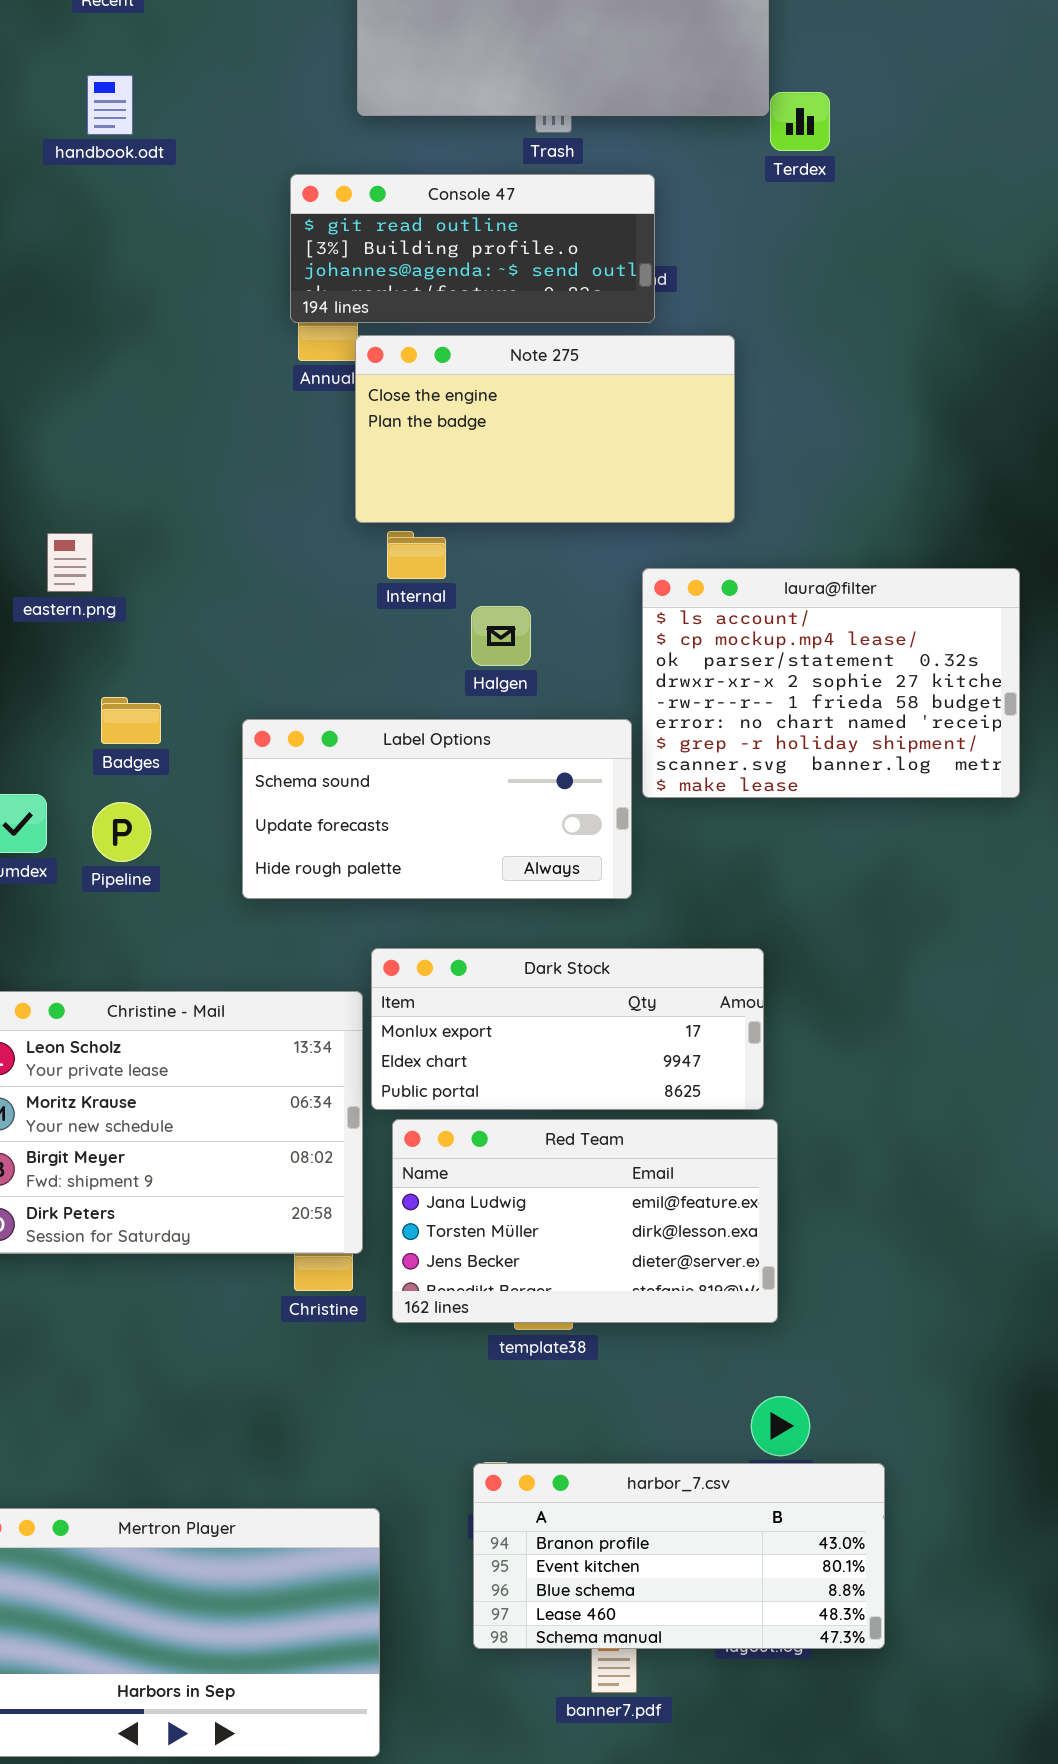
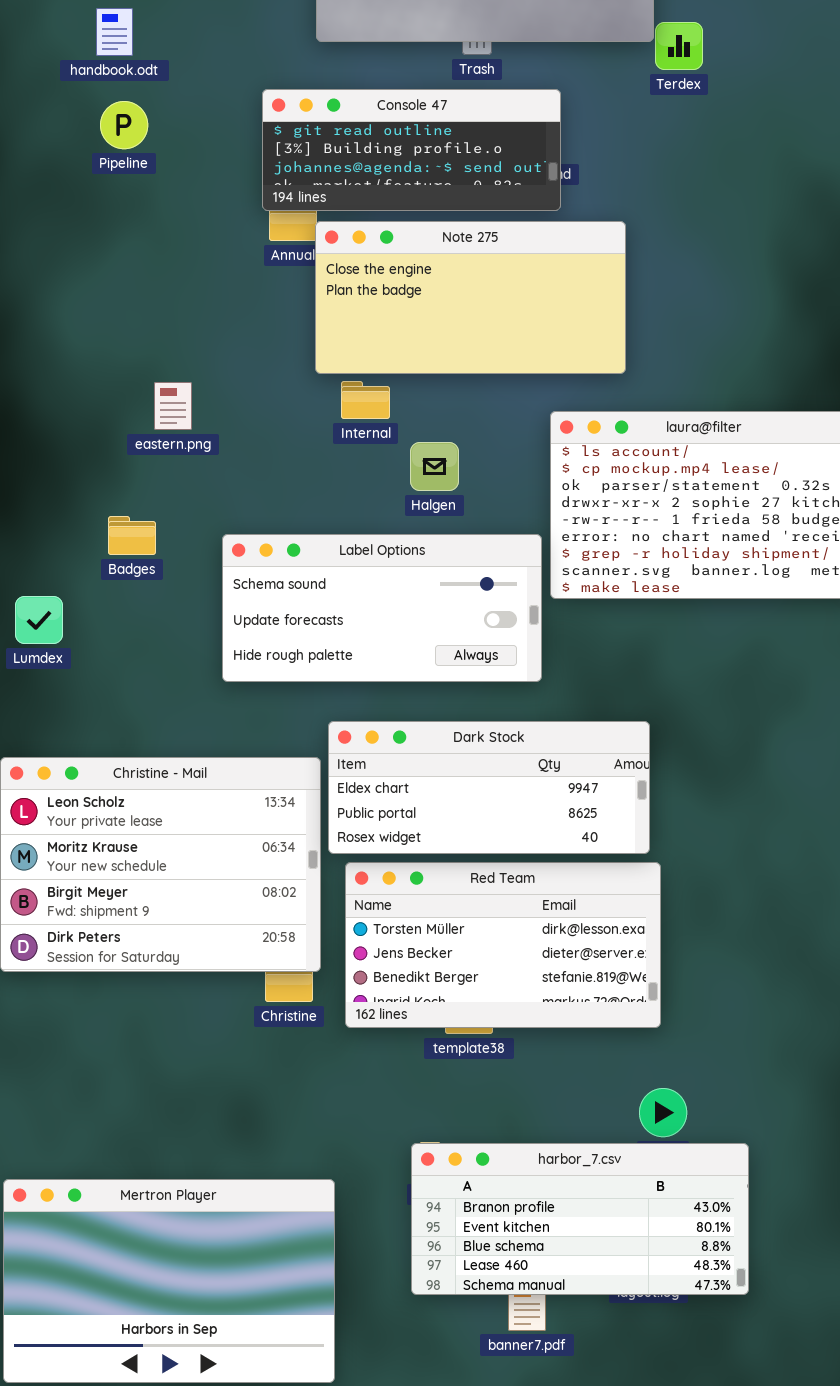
eastern.png: [47,533,93,592] -> [154,382,192,430], moved
Pipeline: [92,802,151,862] -> [100,101,148,149], moved
Dark Stock: [371,948,764,1110] -> [328,721,650,854], scrolled down 1 row
Red Team: [392,1119,778,1323] -> [345,862,661,1028], scrolled down 1 row

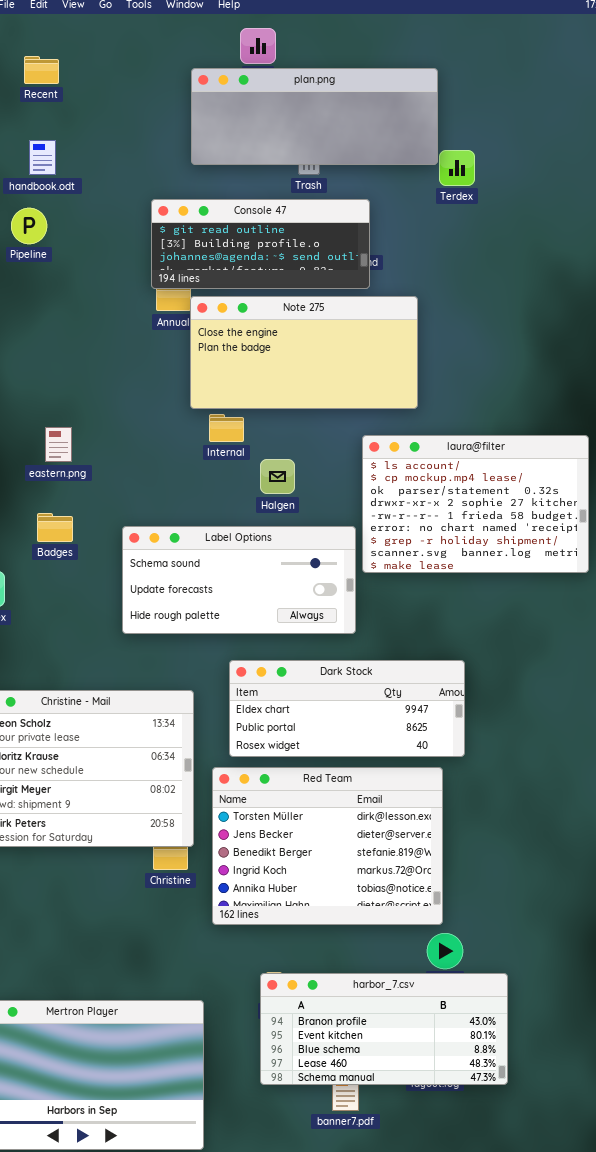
Pipeline: [100,101,148,149] -> [11,208,47,244], moved
eastern.png: [154,382,192,430] -> [45,427,72,462], moved
Dark Stock: [328,721,650,854] -> [229,660,465,757], moved
Red Team: [345,862,661,1028] -> [212,767,443,925], resized

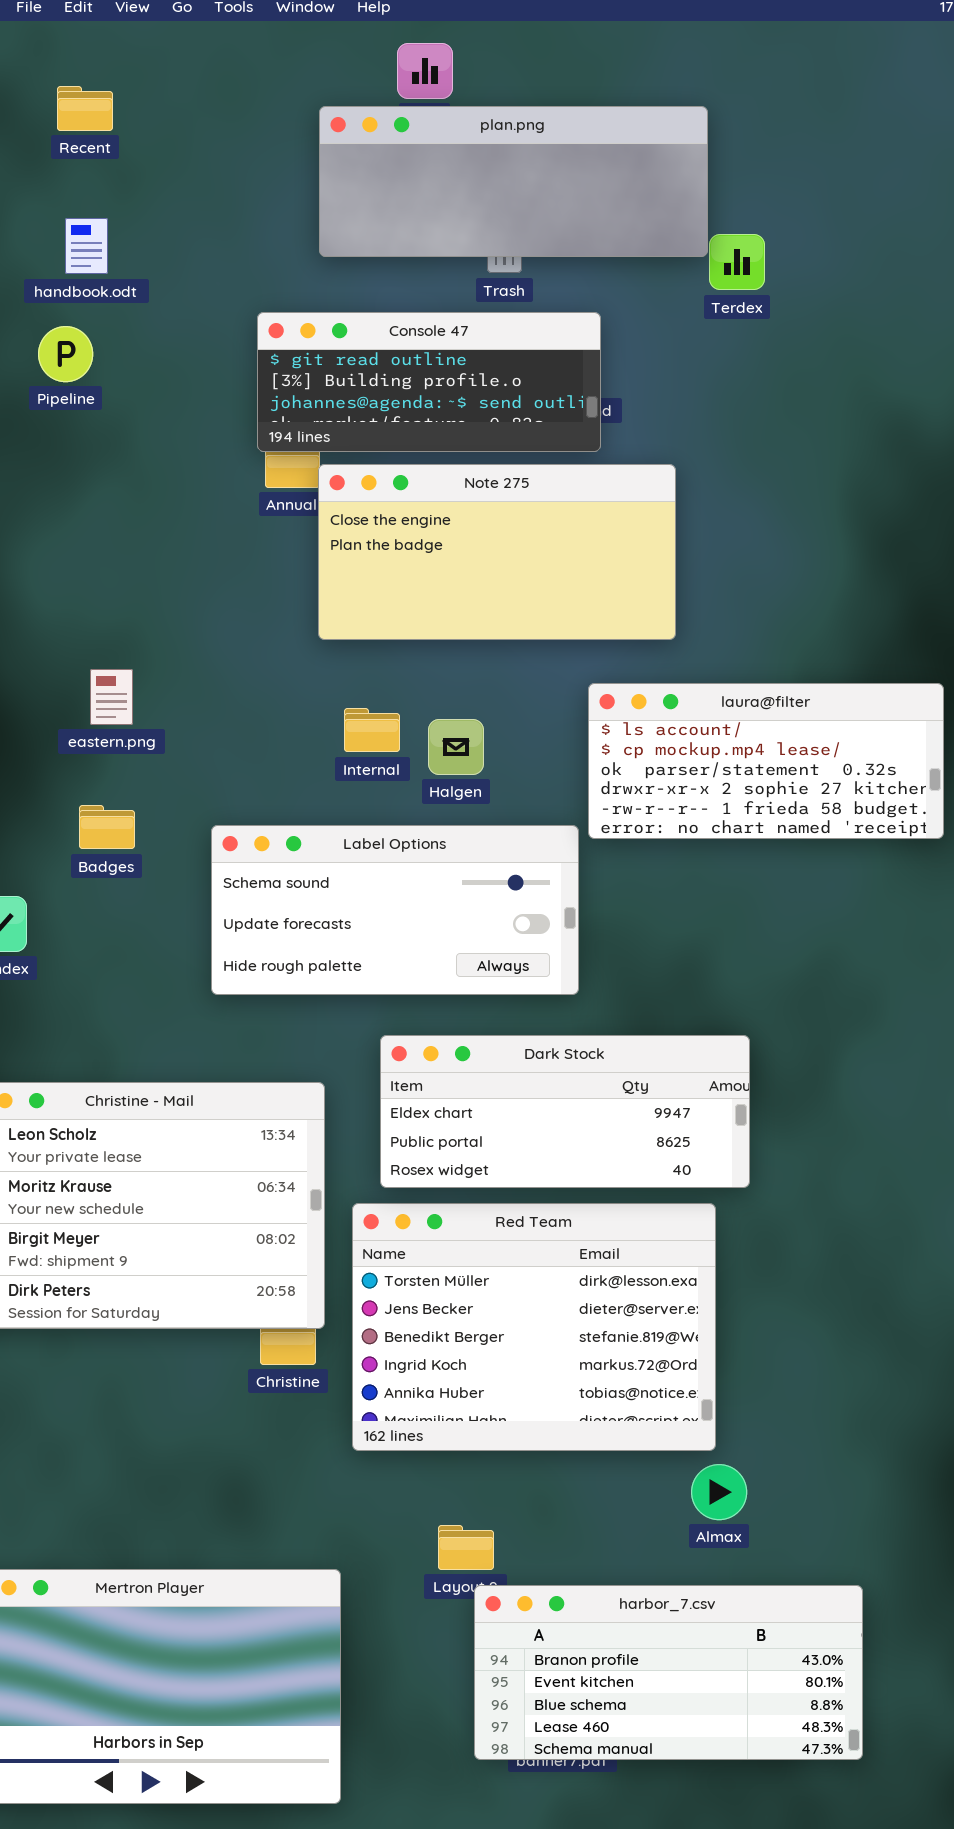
Internal: [209,414,244,442] -> [344,708,400,752], moved
laura@filter: [362,435,589,573] -> [588,683,944,839], resized
harbor_7.csv: [260,973,508,1085] -> [474,1585,863,1760], moved

